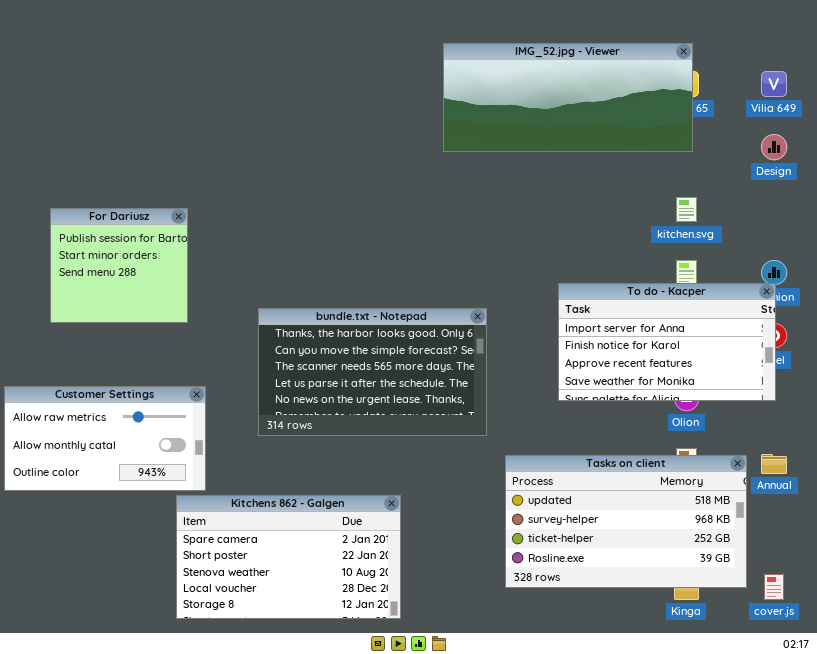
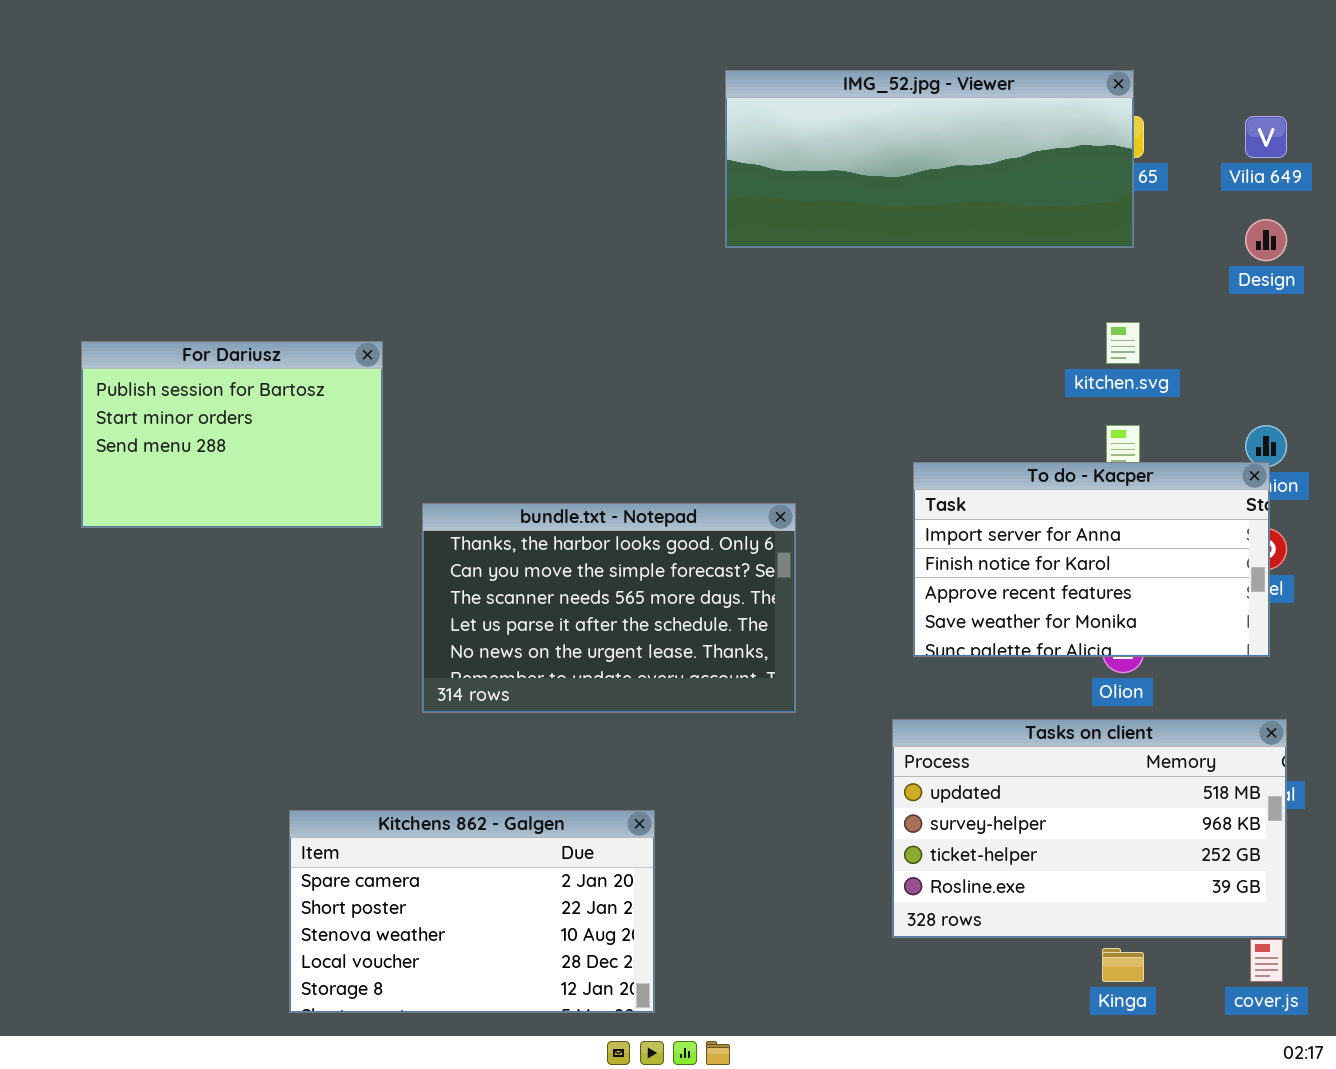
For Dariusz: [50,208,188,323] -> [81,341,383,528], resized
Customer Settings: [4,386,206,491] -> none, closed
Tasks on client: [505,455,747,588] -> [892,719,1287,938], moved

